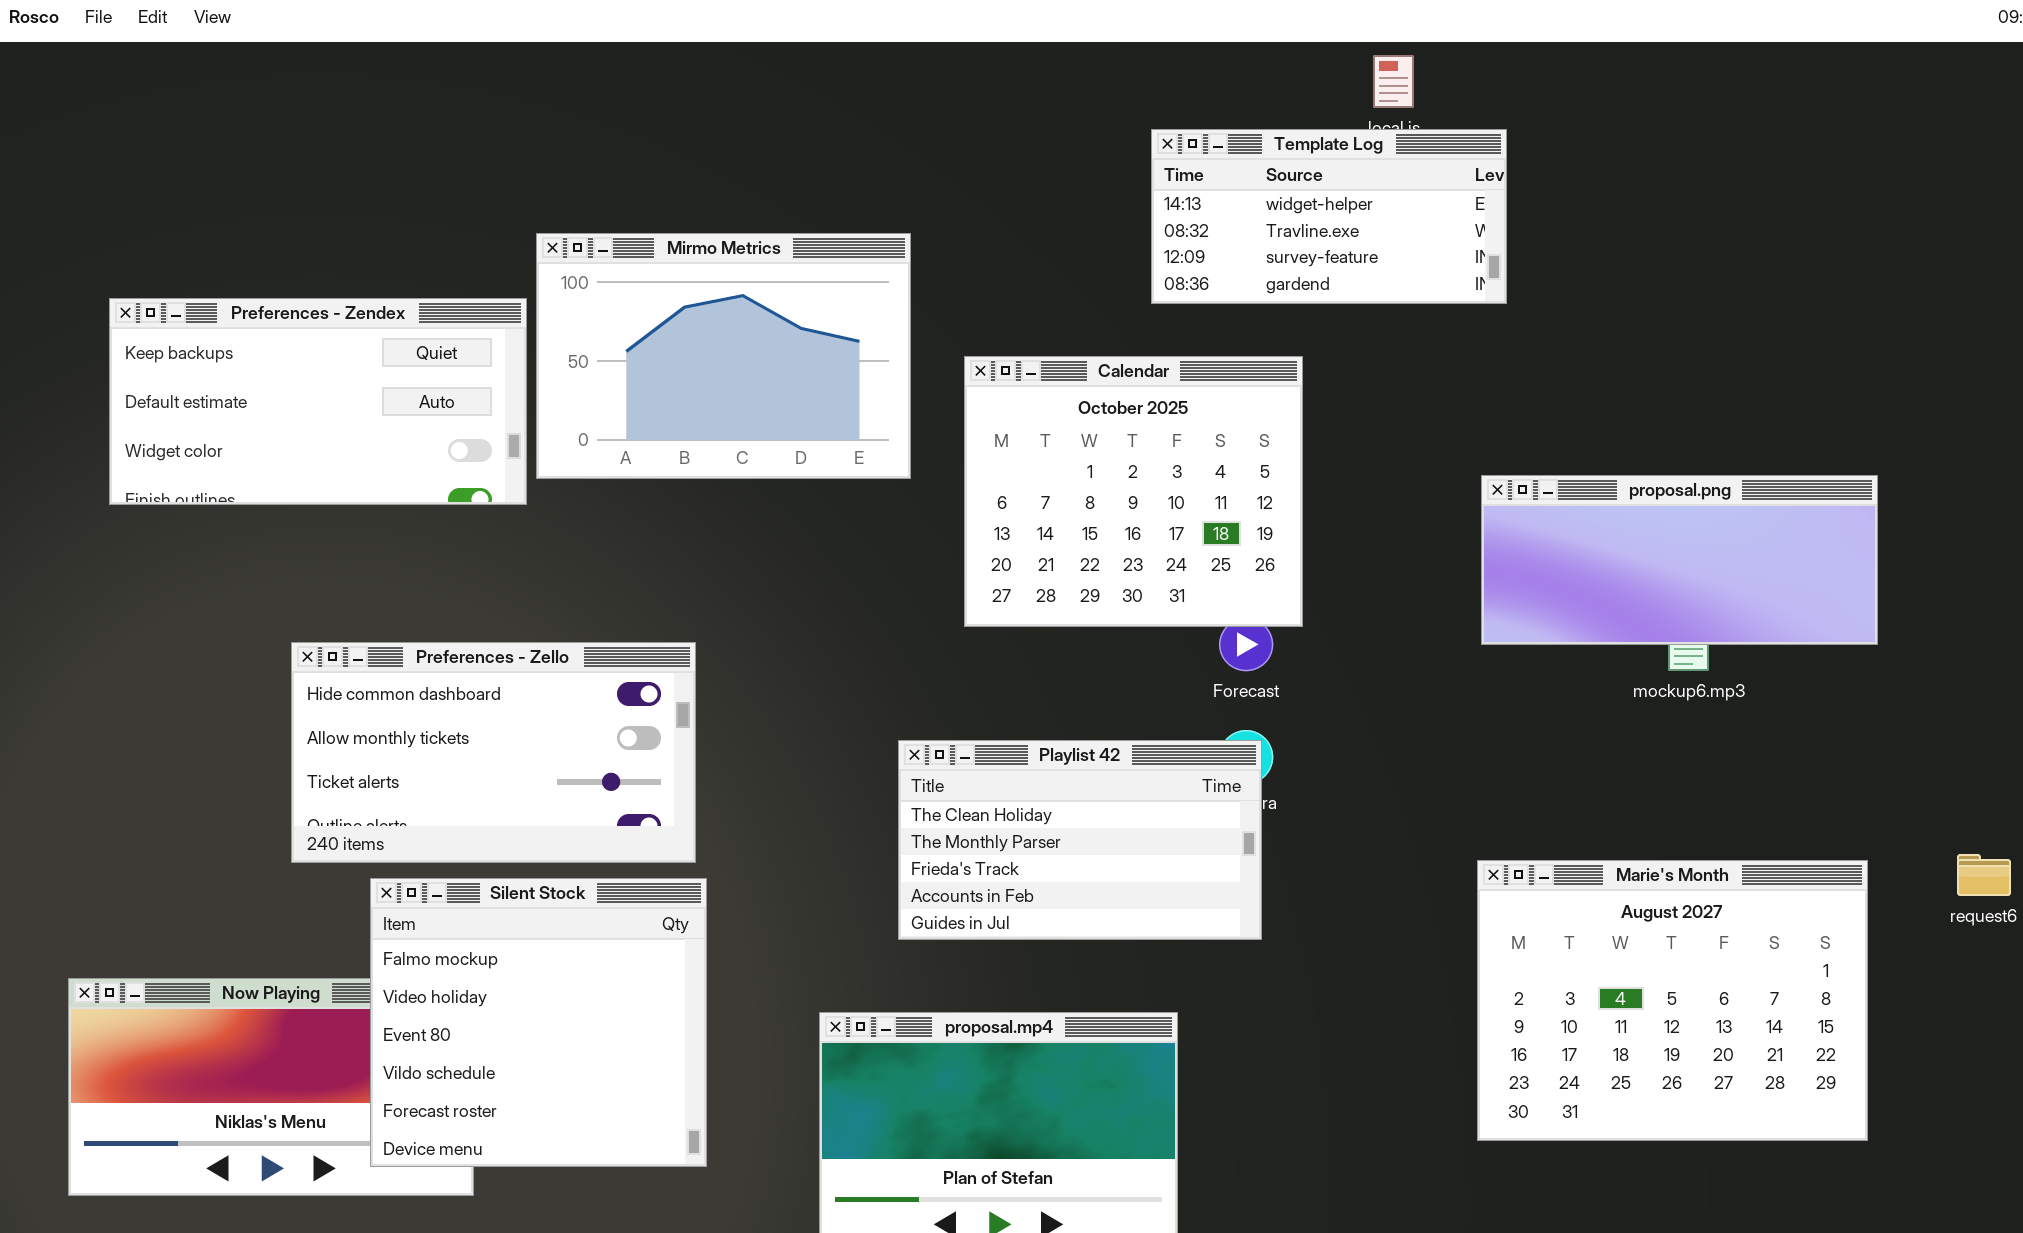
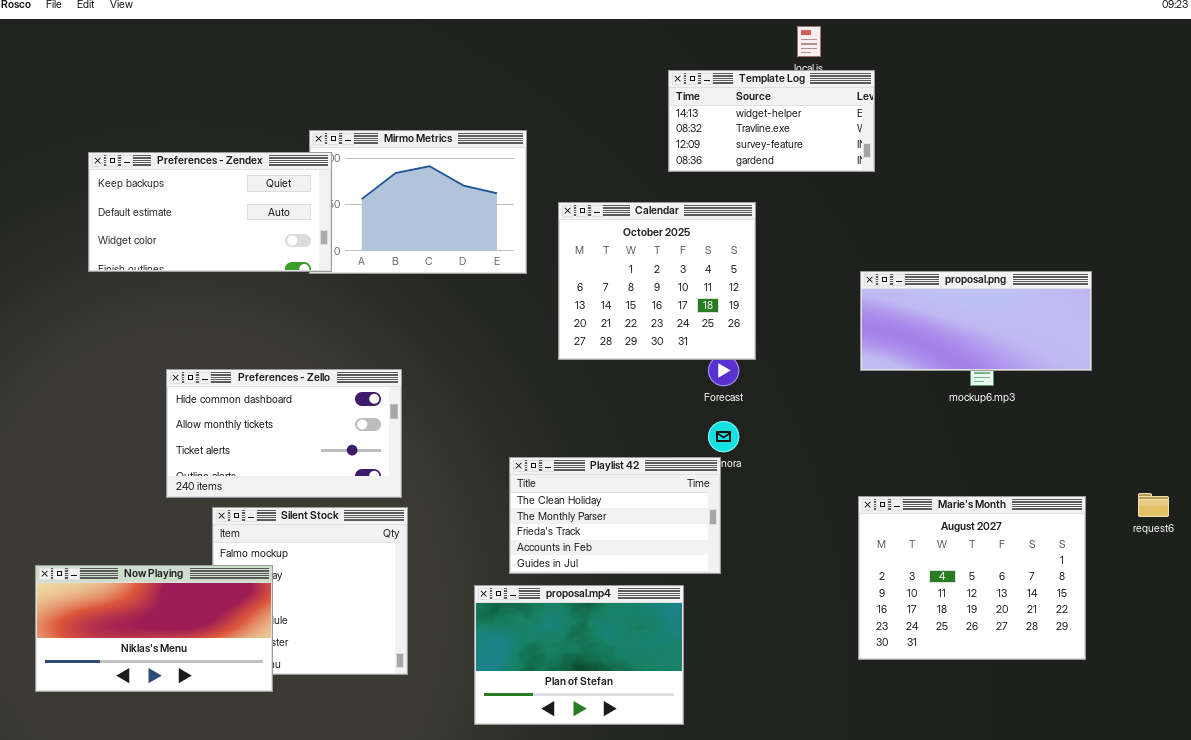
Preferences - Zendex: [109,298,527,505] -> [88,152,332,272], moved
Playlist 42: [898,740,1262,940] -> [509,457,721,574], moved
Now Playing: [68,978,474,1196] -> [35,565,273,692], raised

